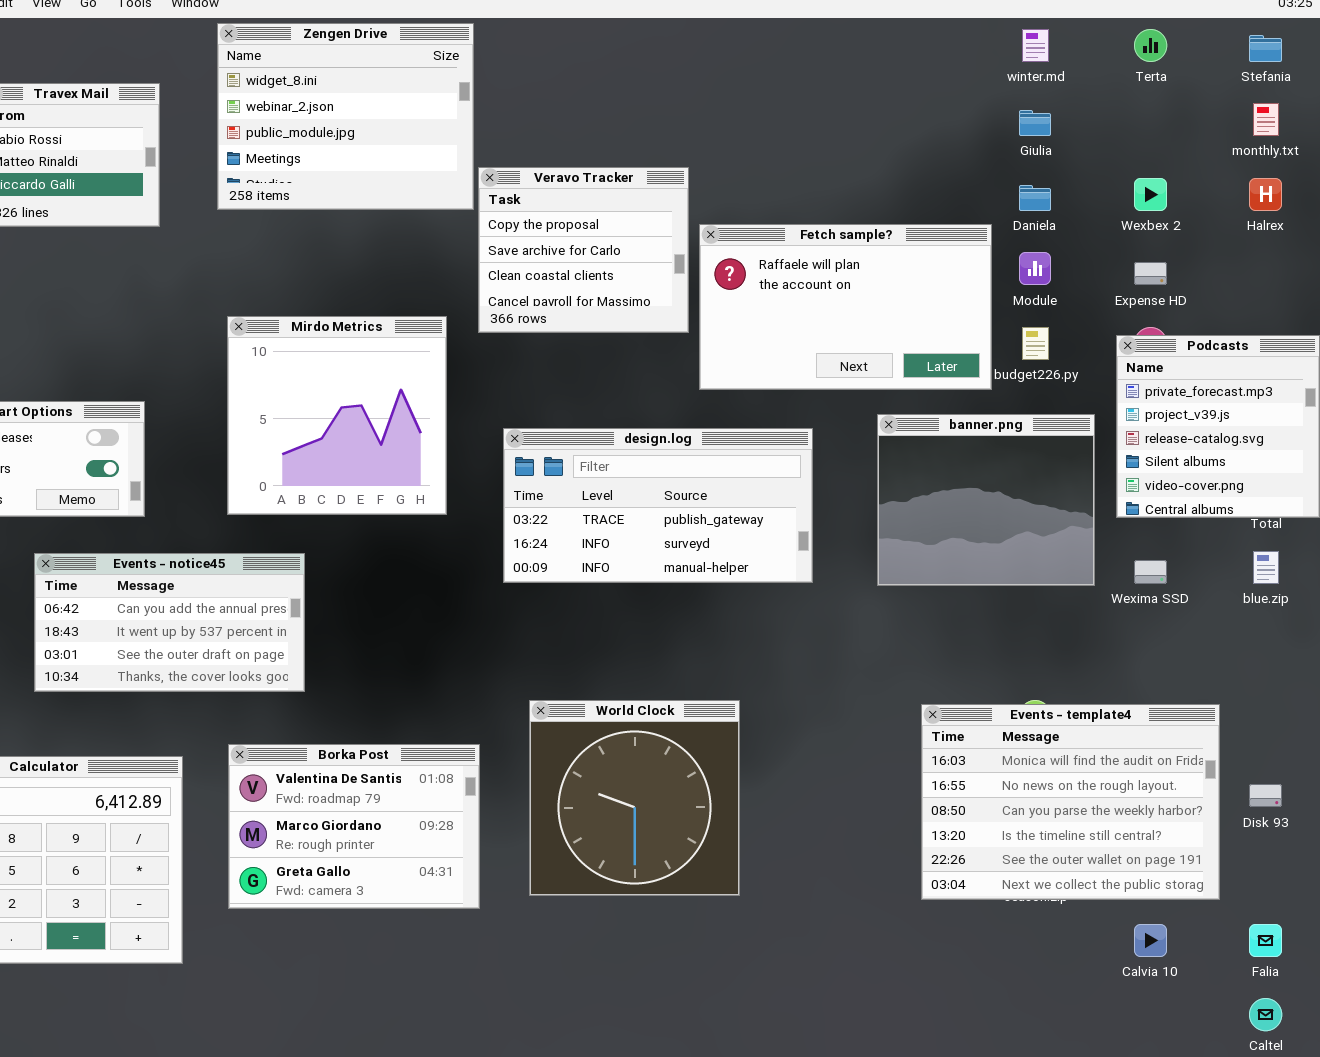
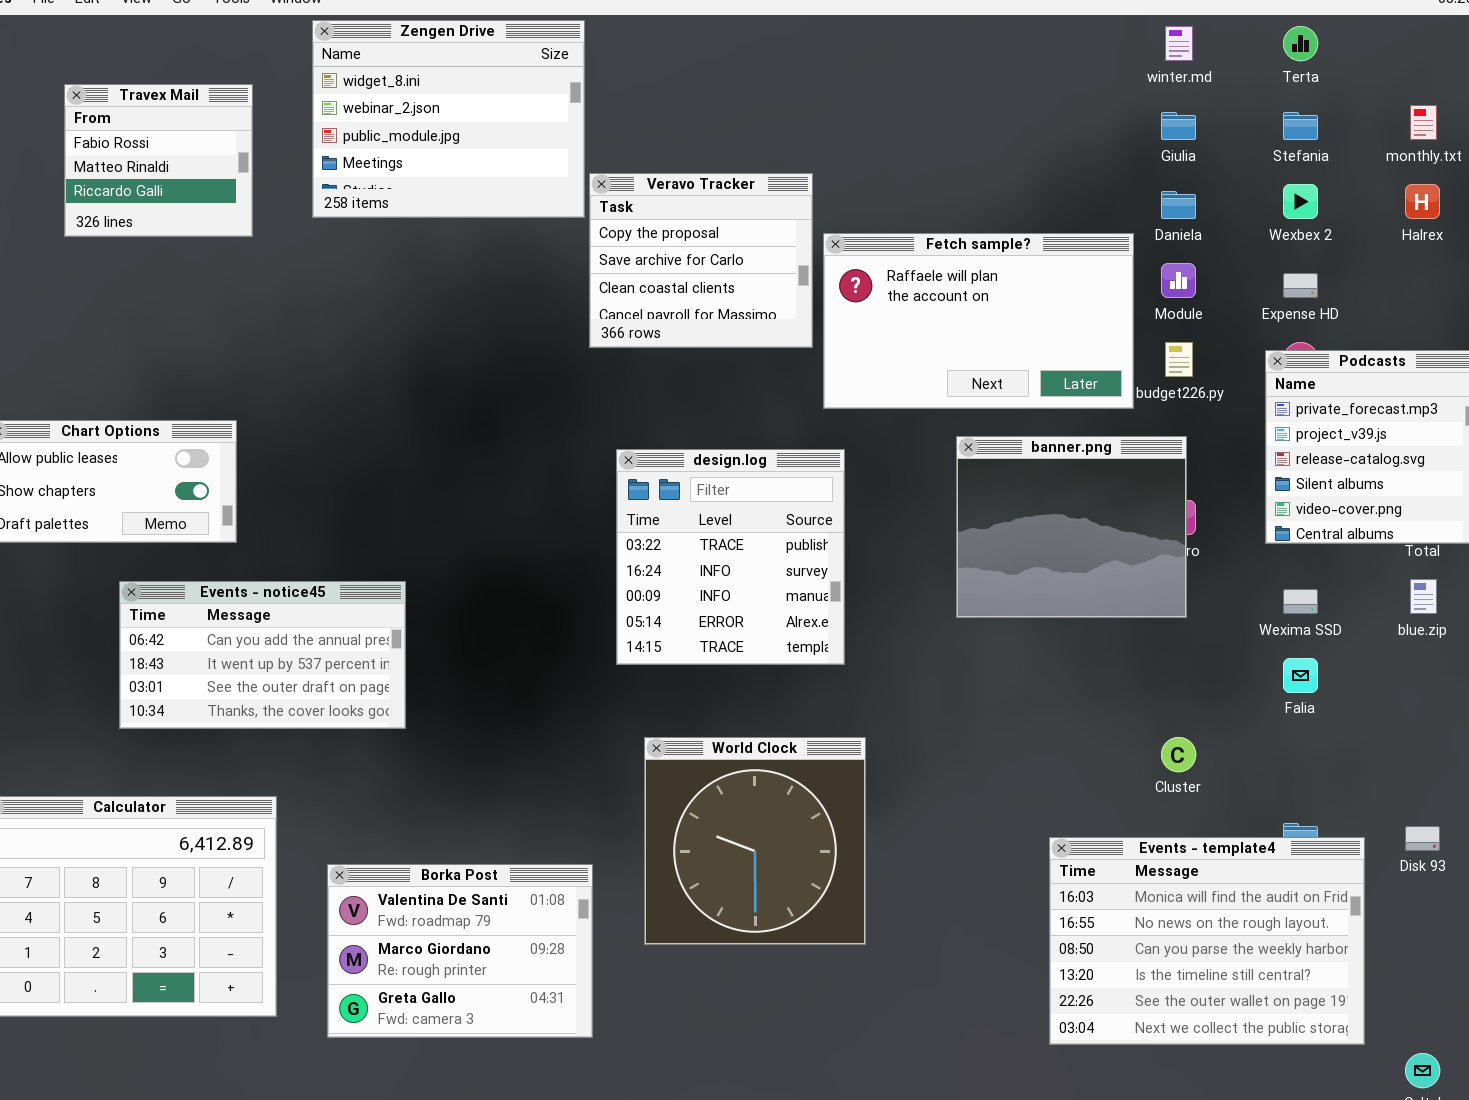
Stefania: [1249,35,1282,62] -> [1283,112,1318,140], moved
Mirdo Metrics: [227,316,447,515] -> none, closed
banner.png: [877,414,1095,586] -> [956,436,1187,618], moved
design.log: [503,428,813,583] -> [616,449,845,665], resized
Events - template4: [921,704,1220,900] -> [1049,837,1365,1045], moved
Borka Post: [228,744,480,909] -> [327,864,593,1038], moved
Falia: [1249,924,1282,957] -> [1283,658,1318,693], moved

